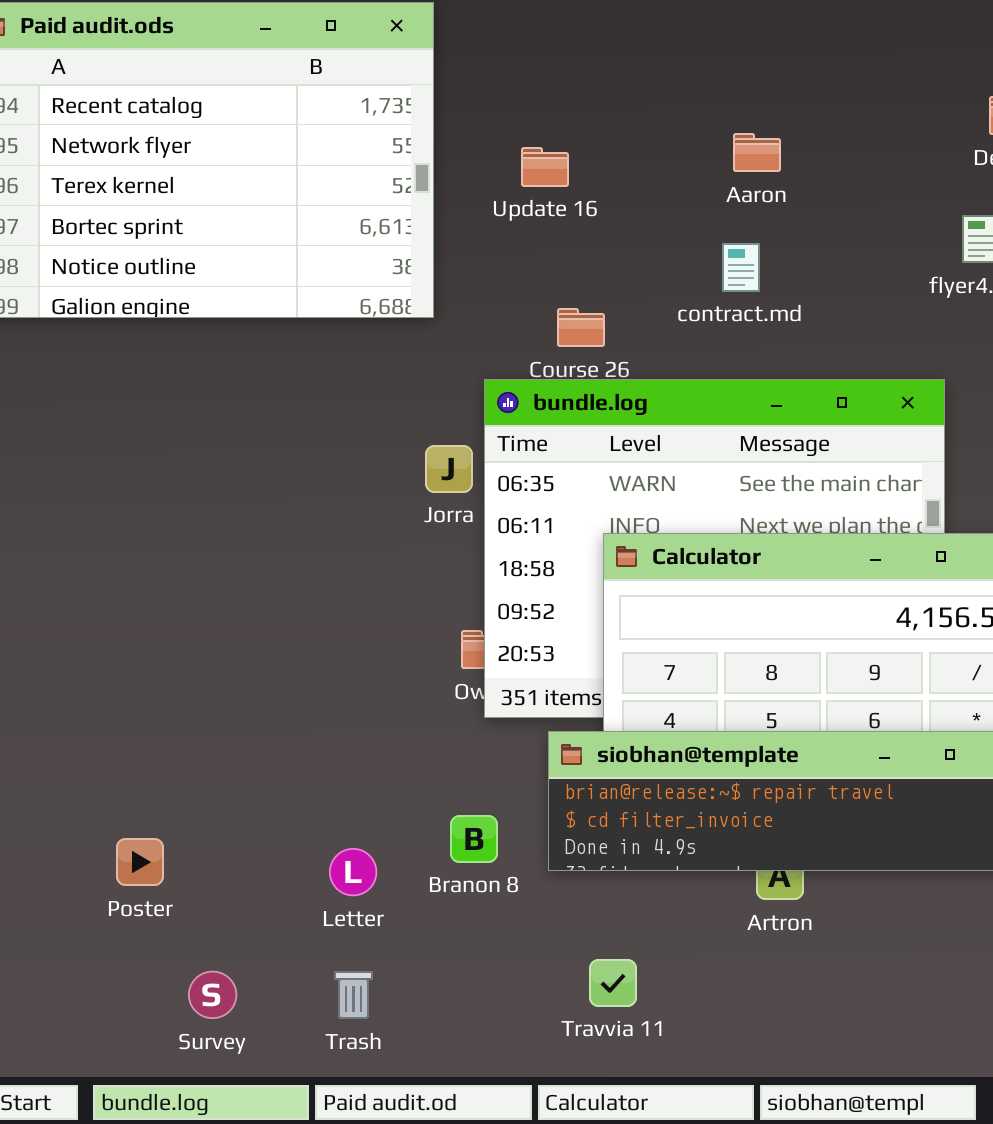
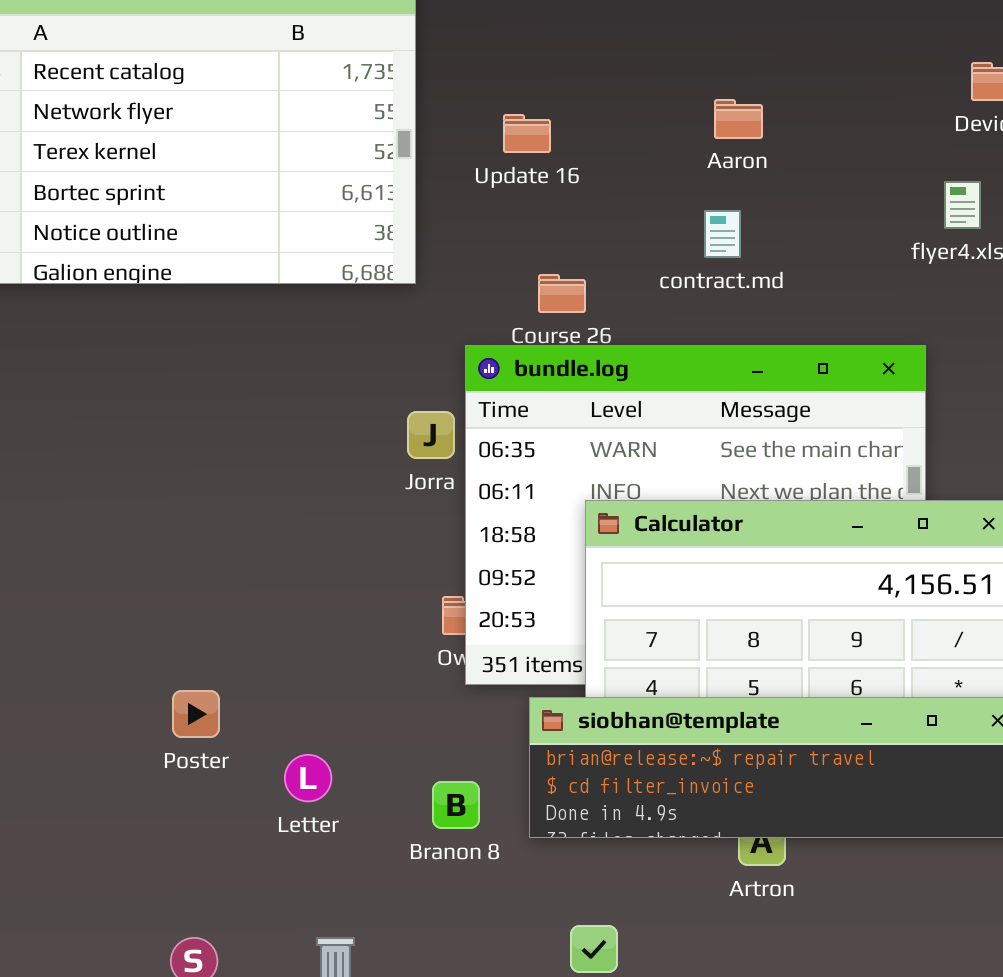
Poster: [116,838,164,886] -> [172,690,220,738], moved
Letter: [329,848,377,896] -> [284,754,332,802], moved

